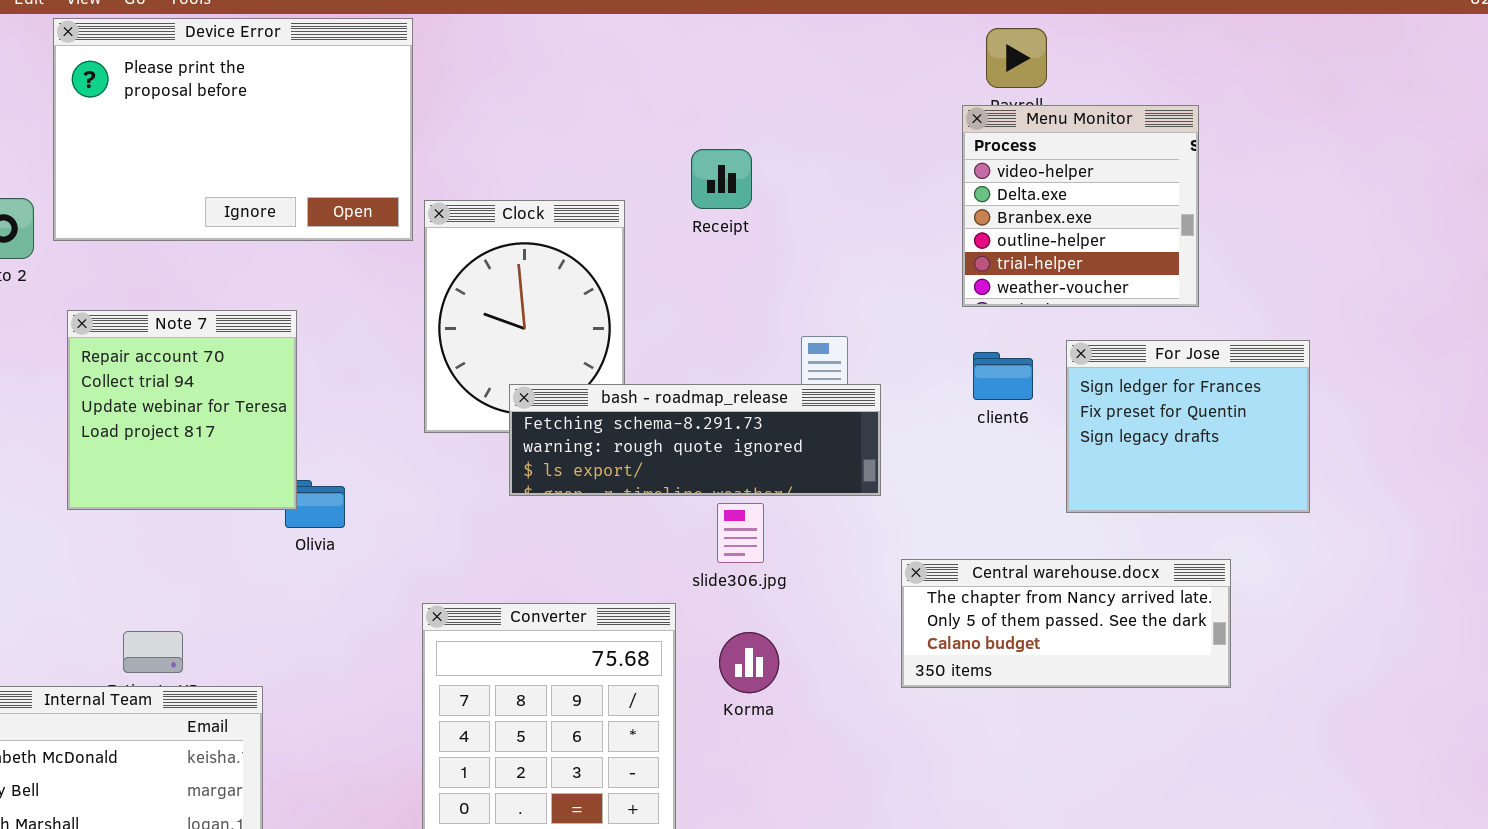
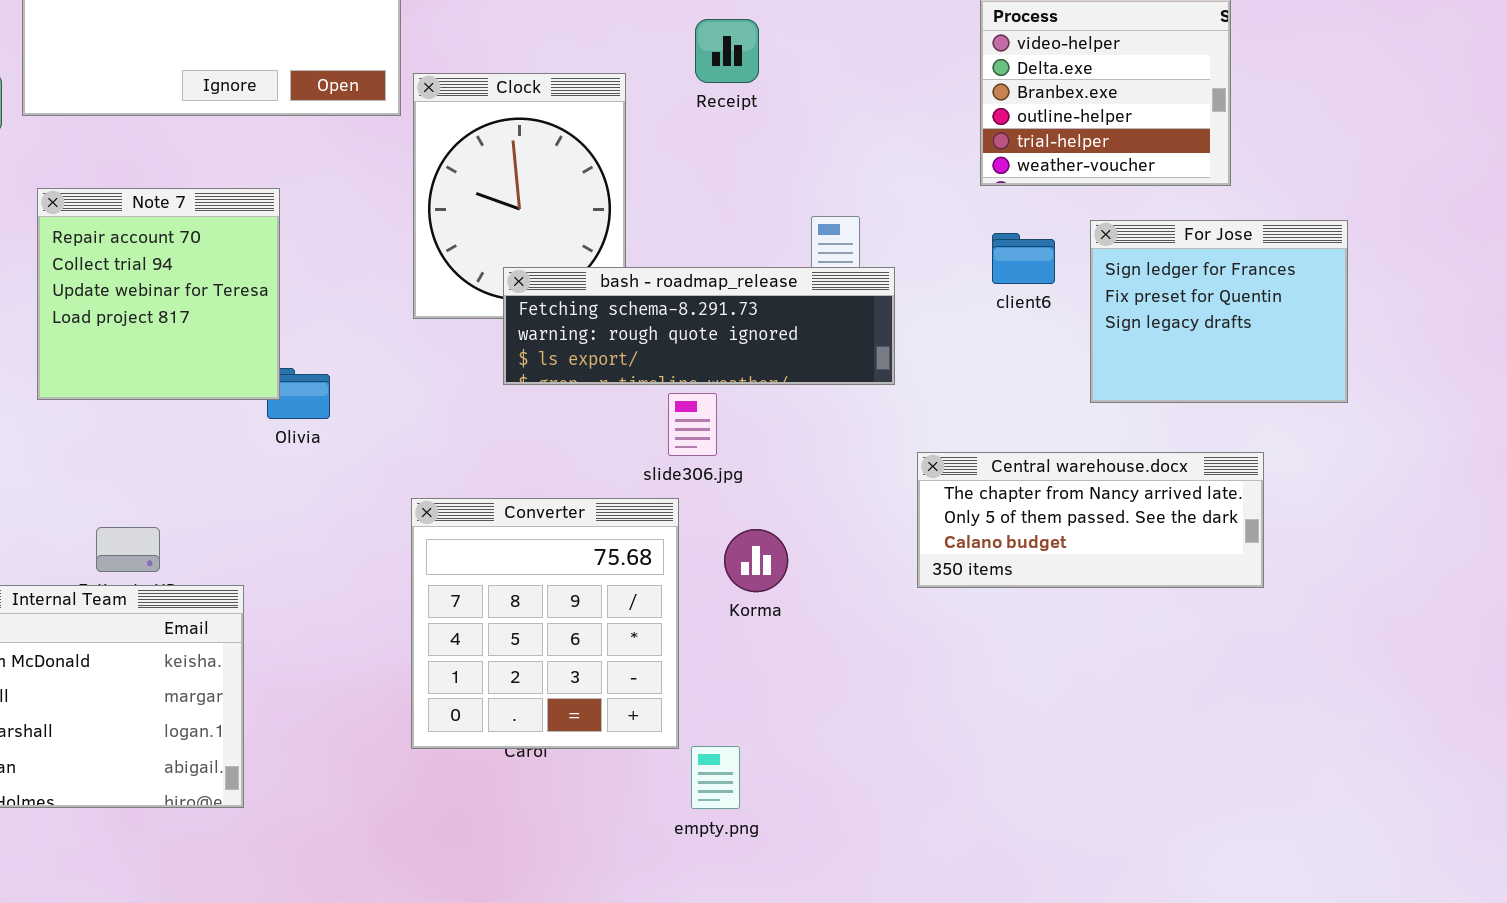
slide306.jpg: [717,503,764,563] -> [668,393,717,456], moved

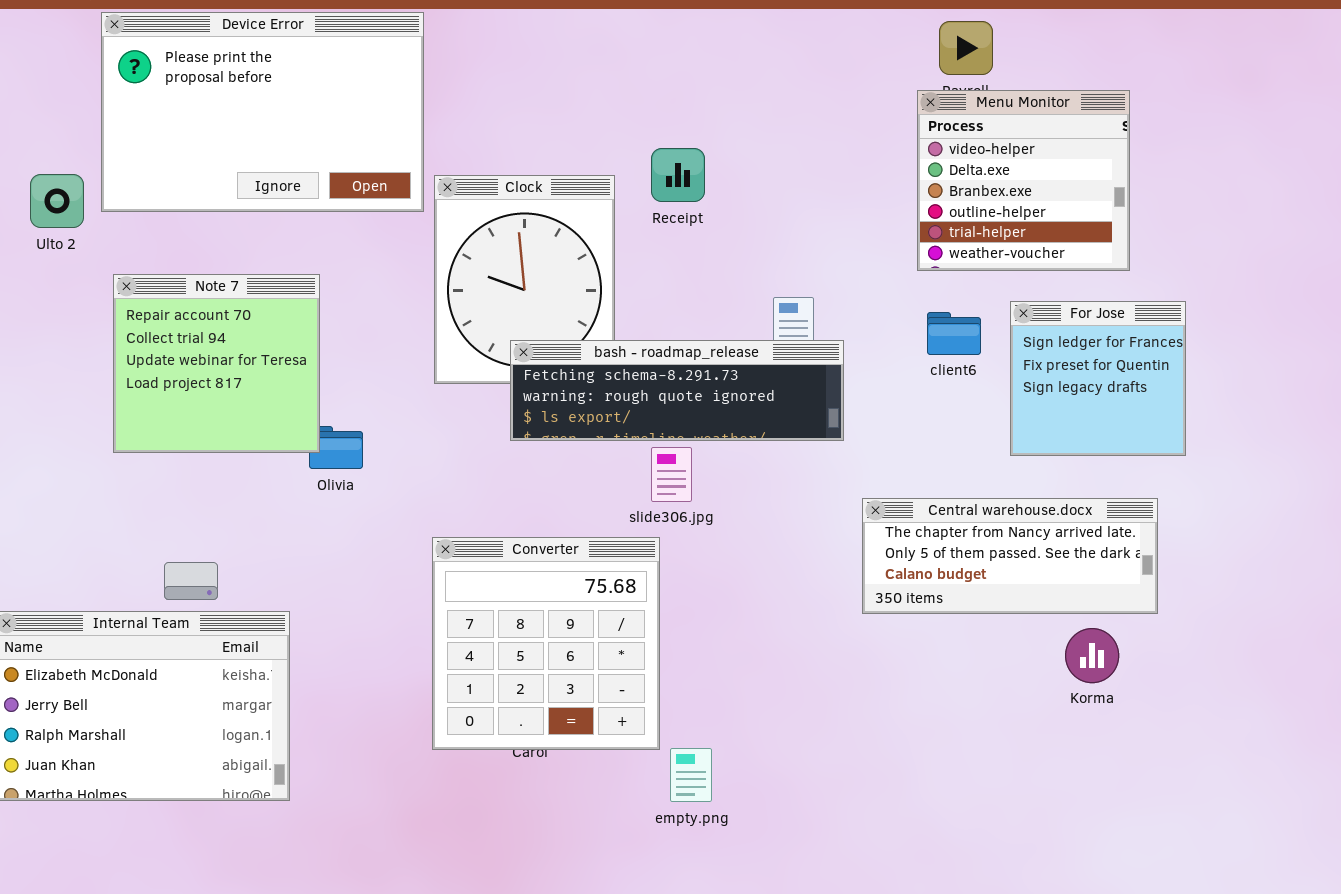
Receipt: [695,19,759,83] -> [651,148,705,202], moved
For Jose: [1090,220,1348,403] -> [1010,301,1186,456], resized
Korma: [724,529,788,592] -> [1065,628,1119,683], moved

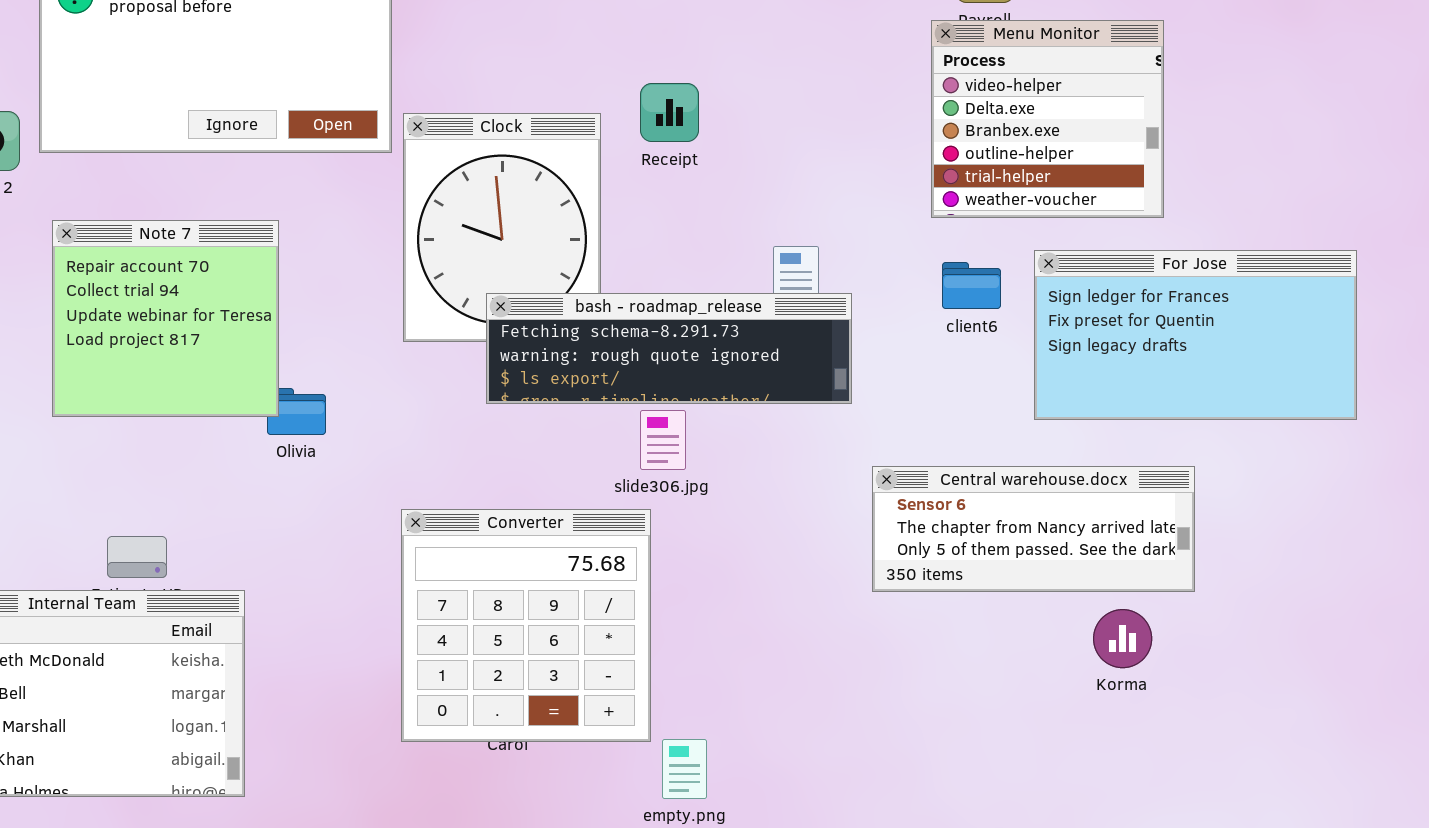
For Jose: [1010,301,1186,456] -> [1034,250,1357,420], resized
Central warehouse.docx: [862,498,1158,614] -> [872,466,1195,592], scrolled up 1 row

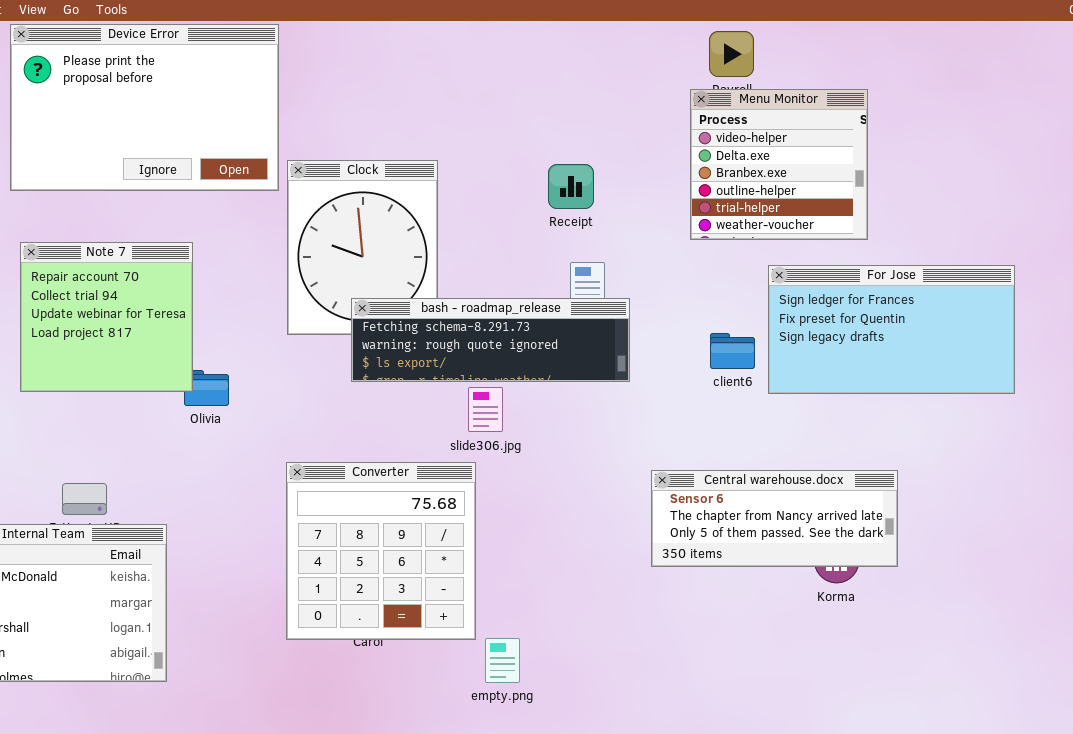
Receipt: [640,83,699,142] -> [548,164,594,209], moved
client6: [942,262,1001,309] -> [710,333,755,369], moved
Central warehouse.docx: [872,466,1195,592] -> [651,470,898,567], moved

